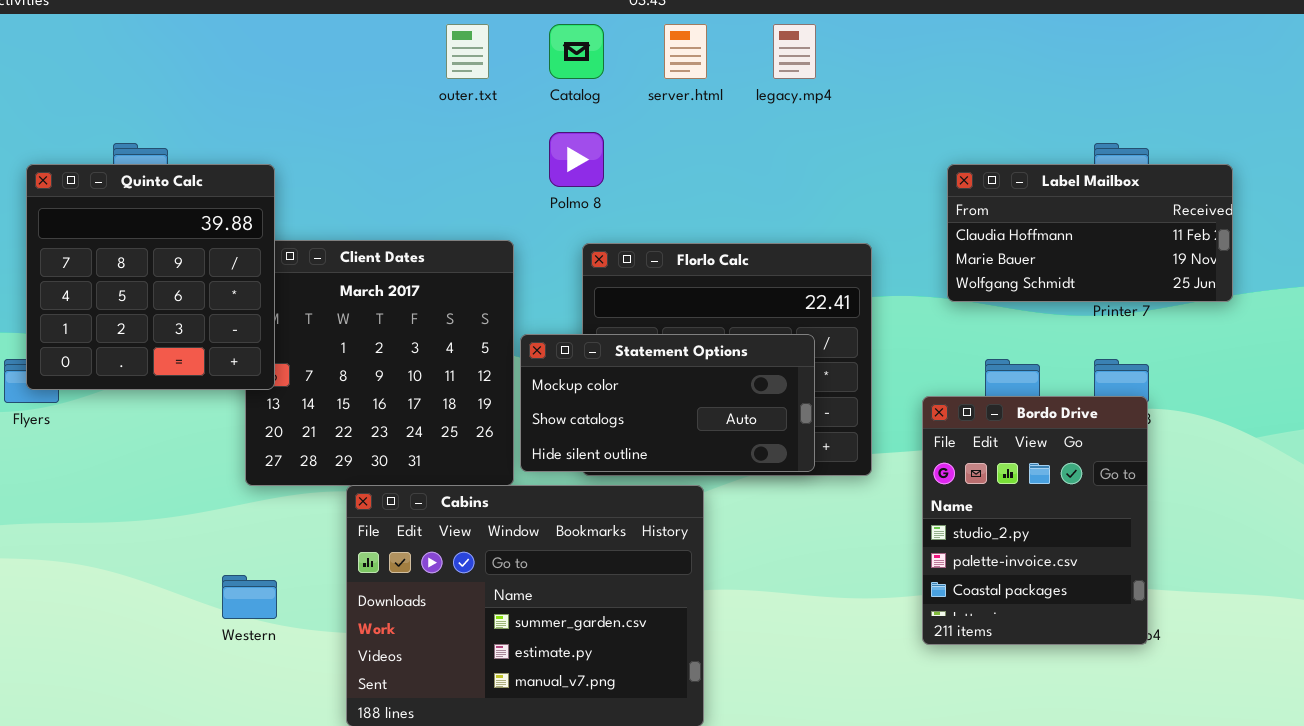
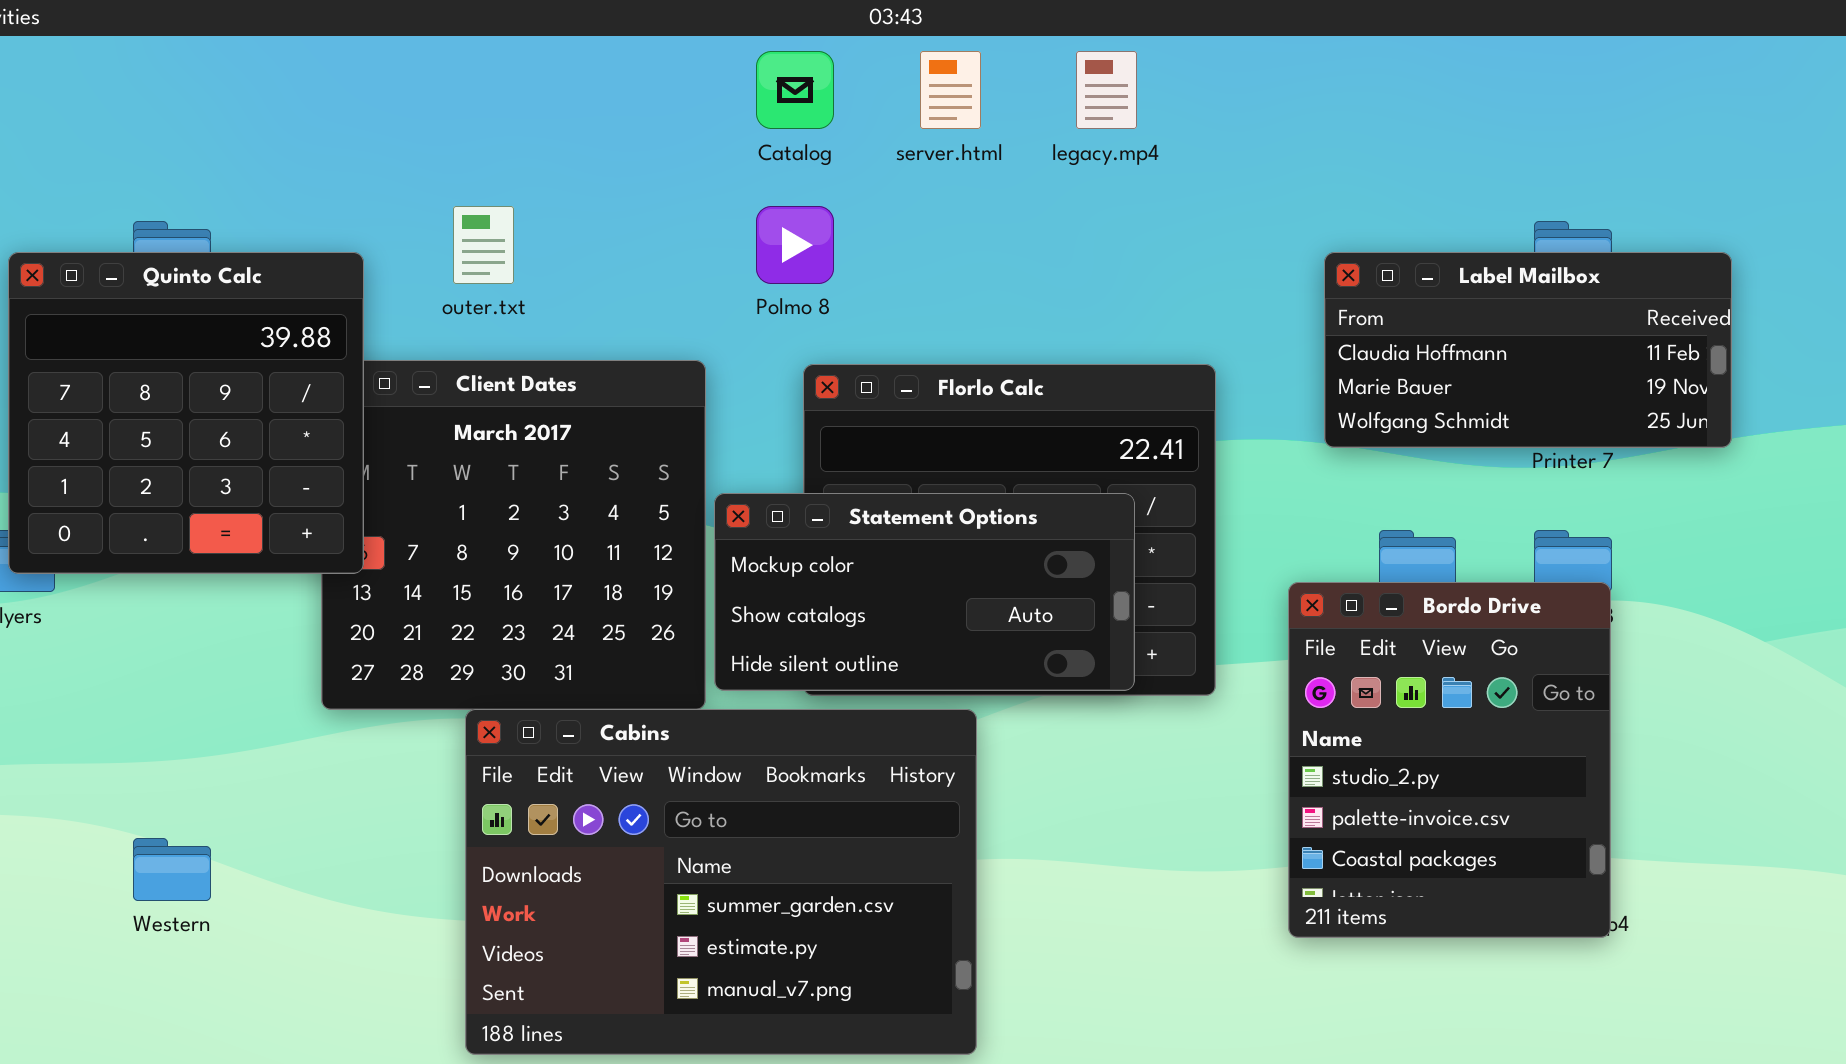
outer.txt: [446,24,489,79] -> [453,206,514,284], moved
Western: [222,575,277,619] -> [133,838,211,901], moved

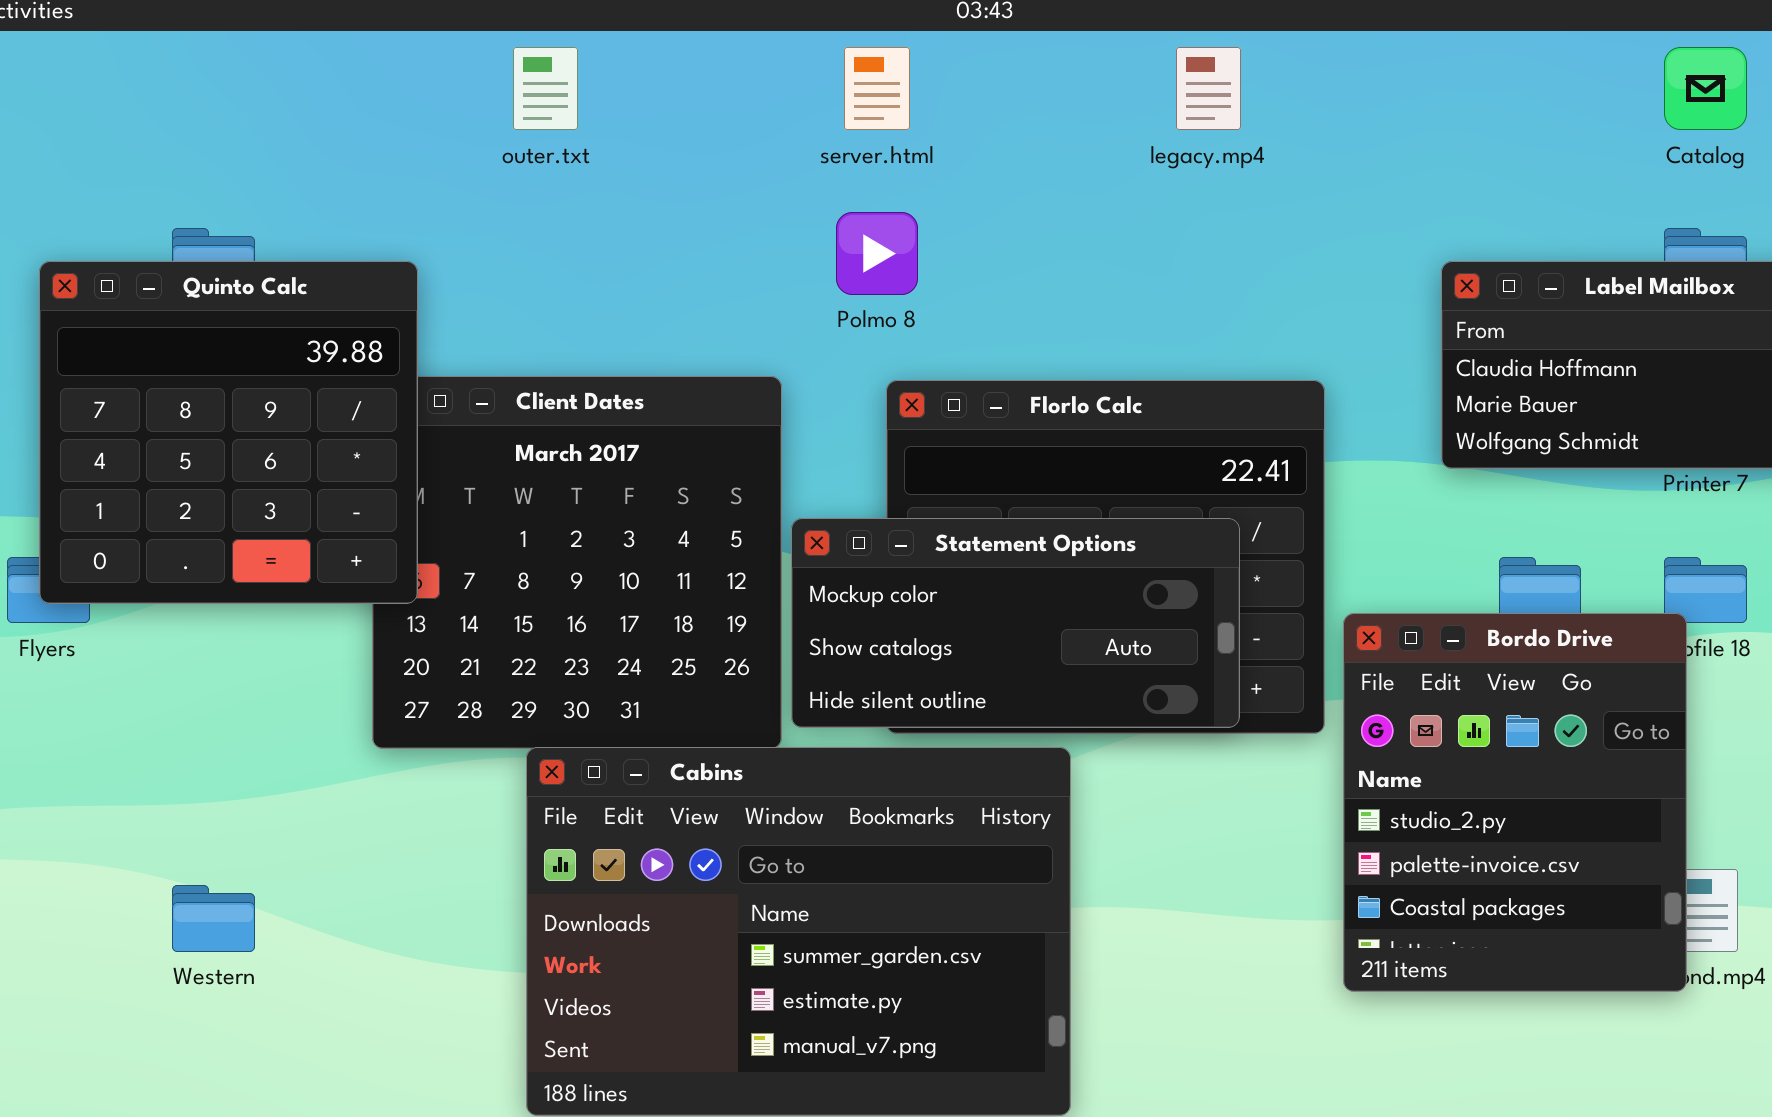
Catalog: [756,51,834,129] -> [1664,47,1747,130], moved
server.html: [920,51,981,129] -> [844,47,910,130], moved
outer.txt: [453,206,514,284] -> [513,47,578,130], moved
Bordo Drive: [1288,582,1611,938] -> [1343,613,1687,992], moved

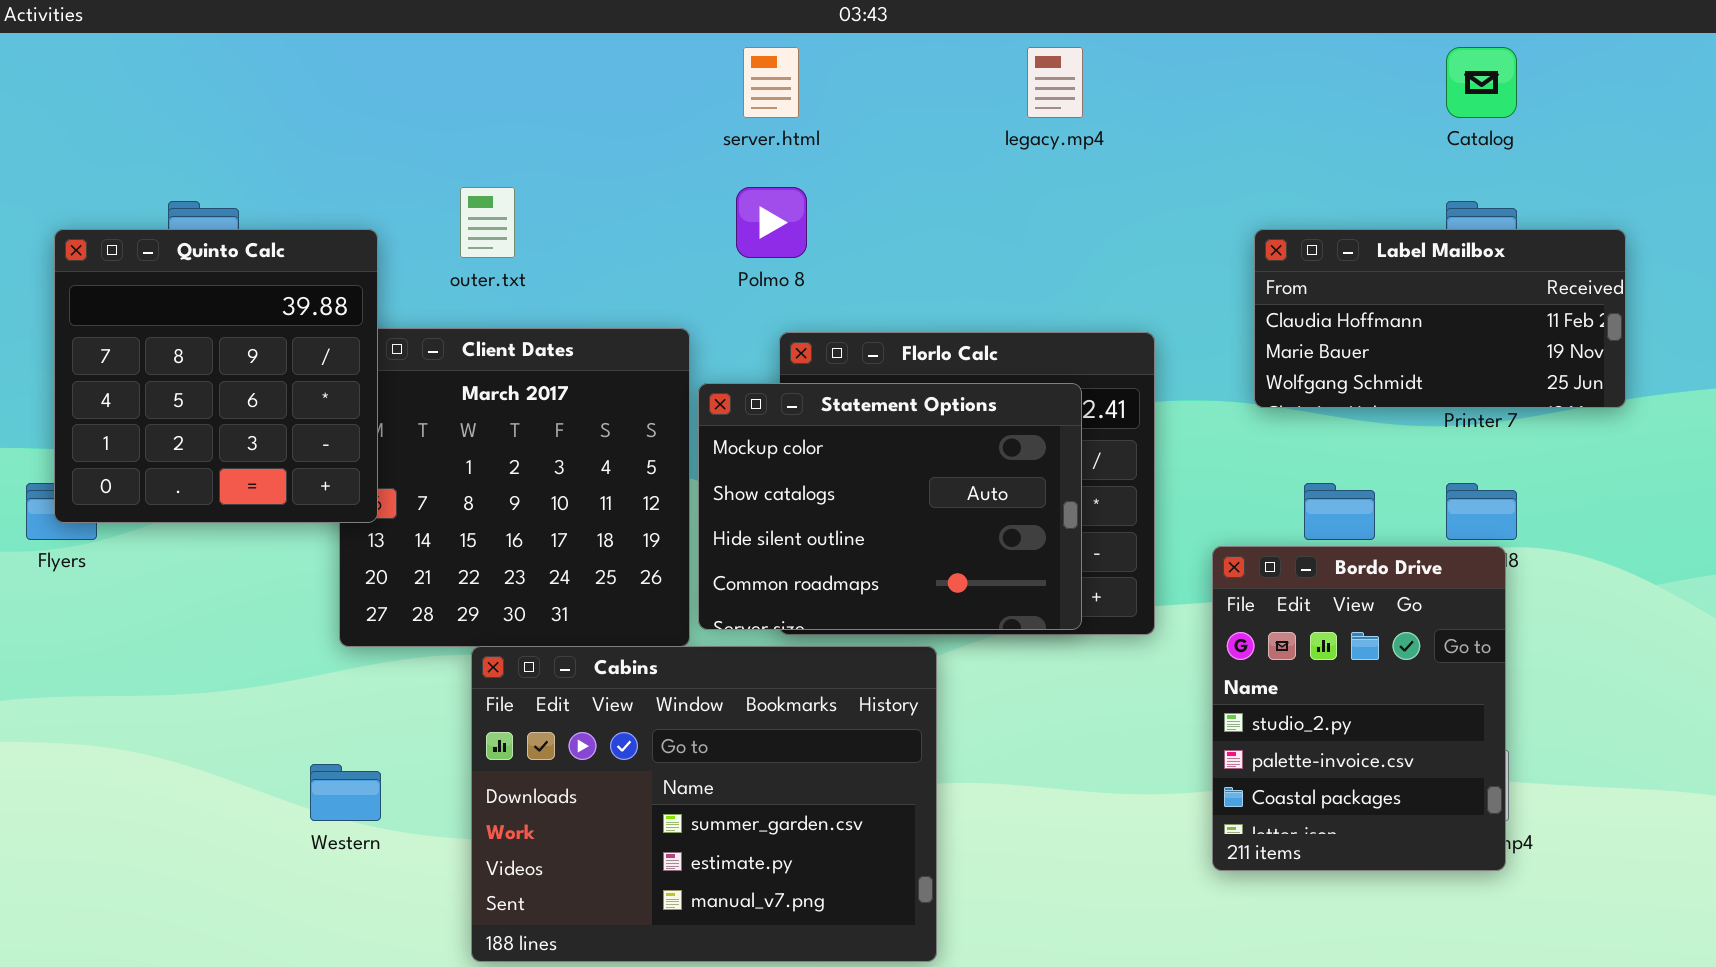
outer.txt: [513,47,578,130] -> [460,187,515,258], moved
Statement Options: [791,518,1240,728] -> [698,383,1082,630], resized
Bordo Drive: [1343,613,1687,992] -> [1212,546,1506,871], moved
Western: [172,885,255,952] -> [310,764,381,821], moved

